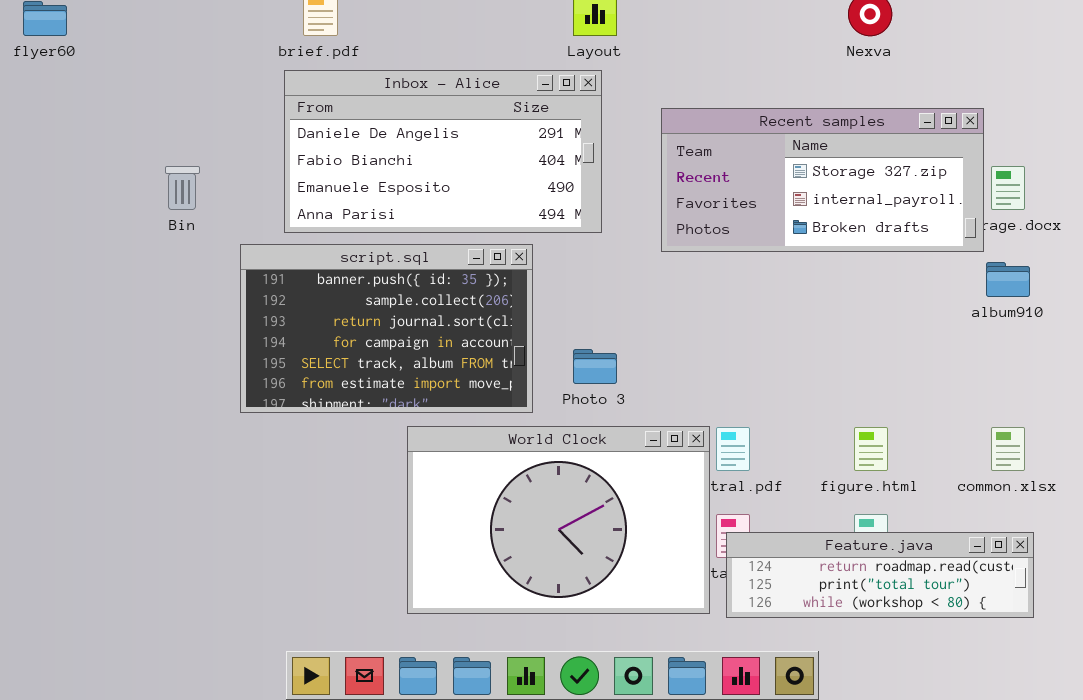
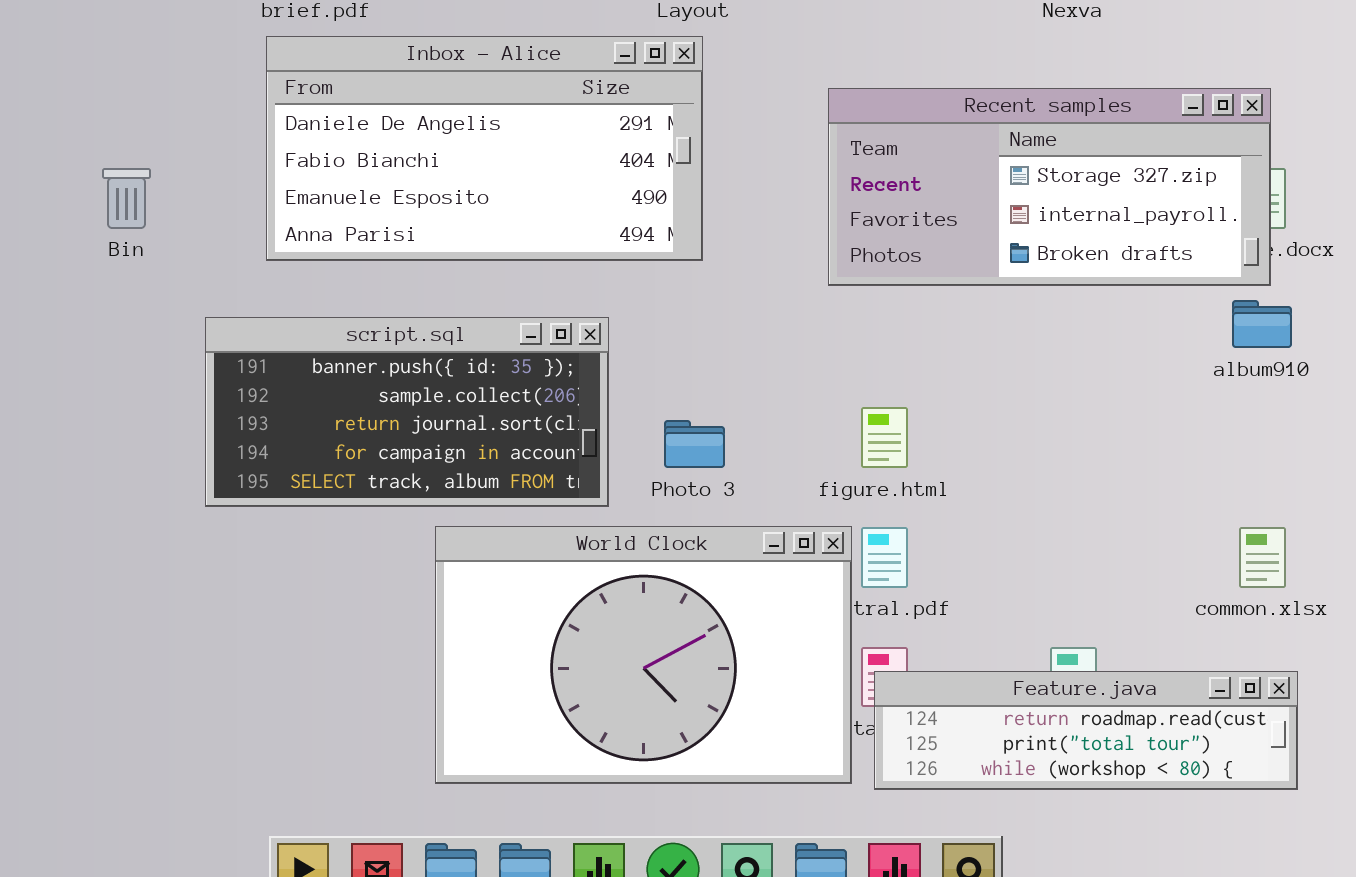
Recent samples: [661,108,984,252] -> [828,88,1271,286], moved
script.sql: [240,244,533,413] -> [205,317,609,507], resized
figure.html: [854,427,888,471] -> [861,407,908,468], moved

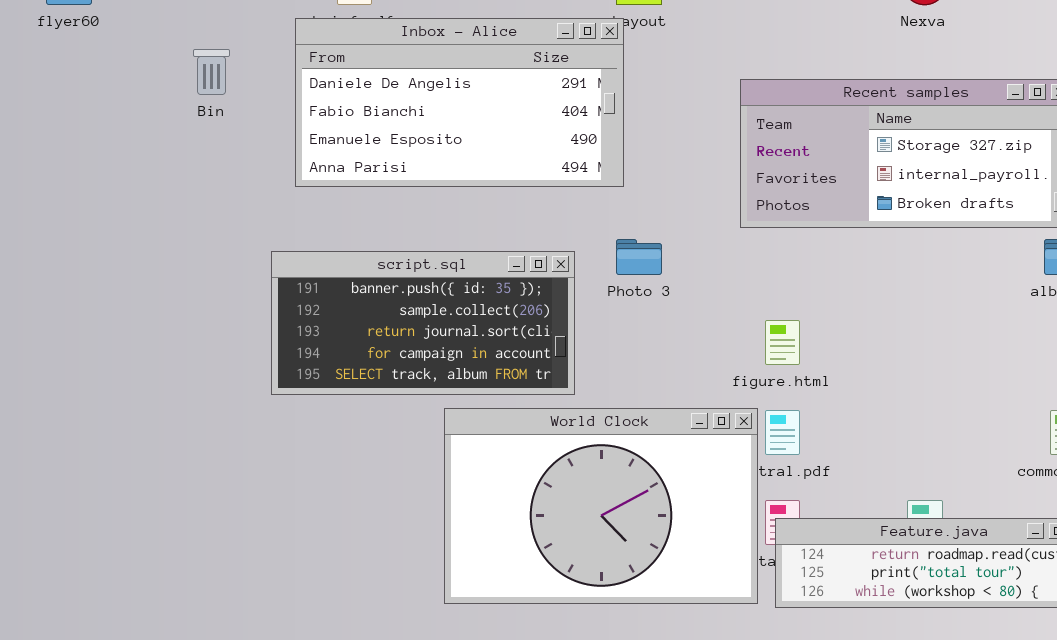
Inbox - Alice: [266,36,703,261] -> [295,18,624,187], moved
Bin: [102,168,151,229] -> [193,49,230,95], moved
Photo 3: [664,420,725,468] -> [616,239,662,275], moved

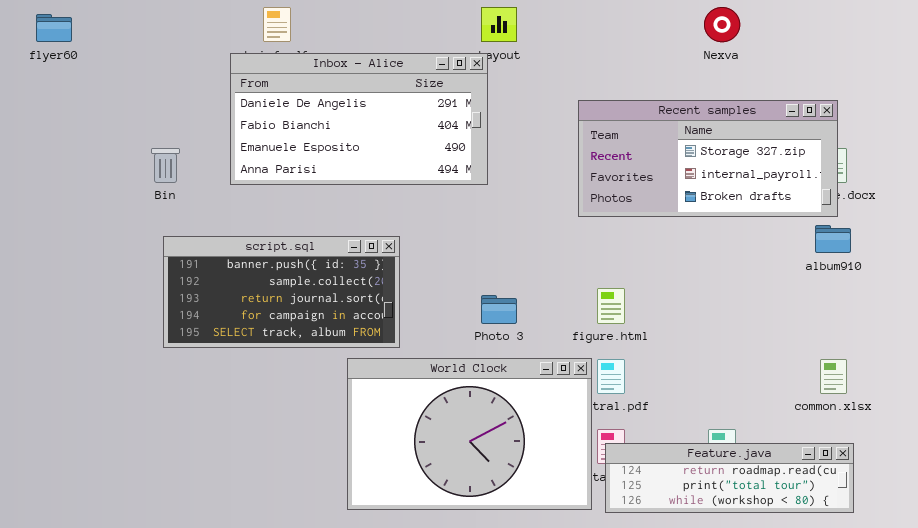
Bin: [193,49,230,95] -> [151,148,180,183], moved
Photo 3: [616,239,662,275] -> [481,295,517,324], moved
script.sql: [271,251,575,395] -> [163,236,400,348], moved

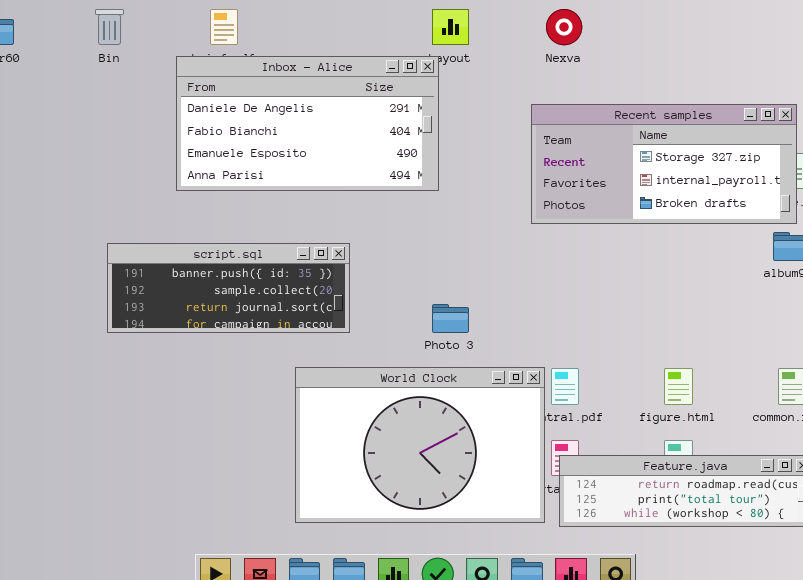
Nexva: [704,7,740,42] -> [546,9,582,45], moved
Bin: [151,148,180,183] -> [95,9,124,45], moved
script.sql: [163,236,400,348] -> [107,243,350,333], resized
figure.html: [597,288,625,324] -> [664,368,693,405], moved

